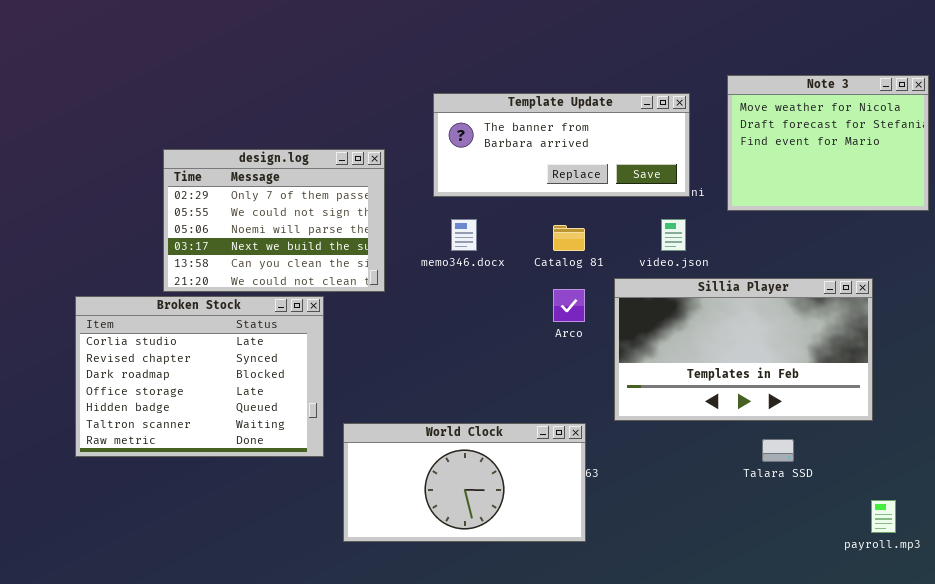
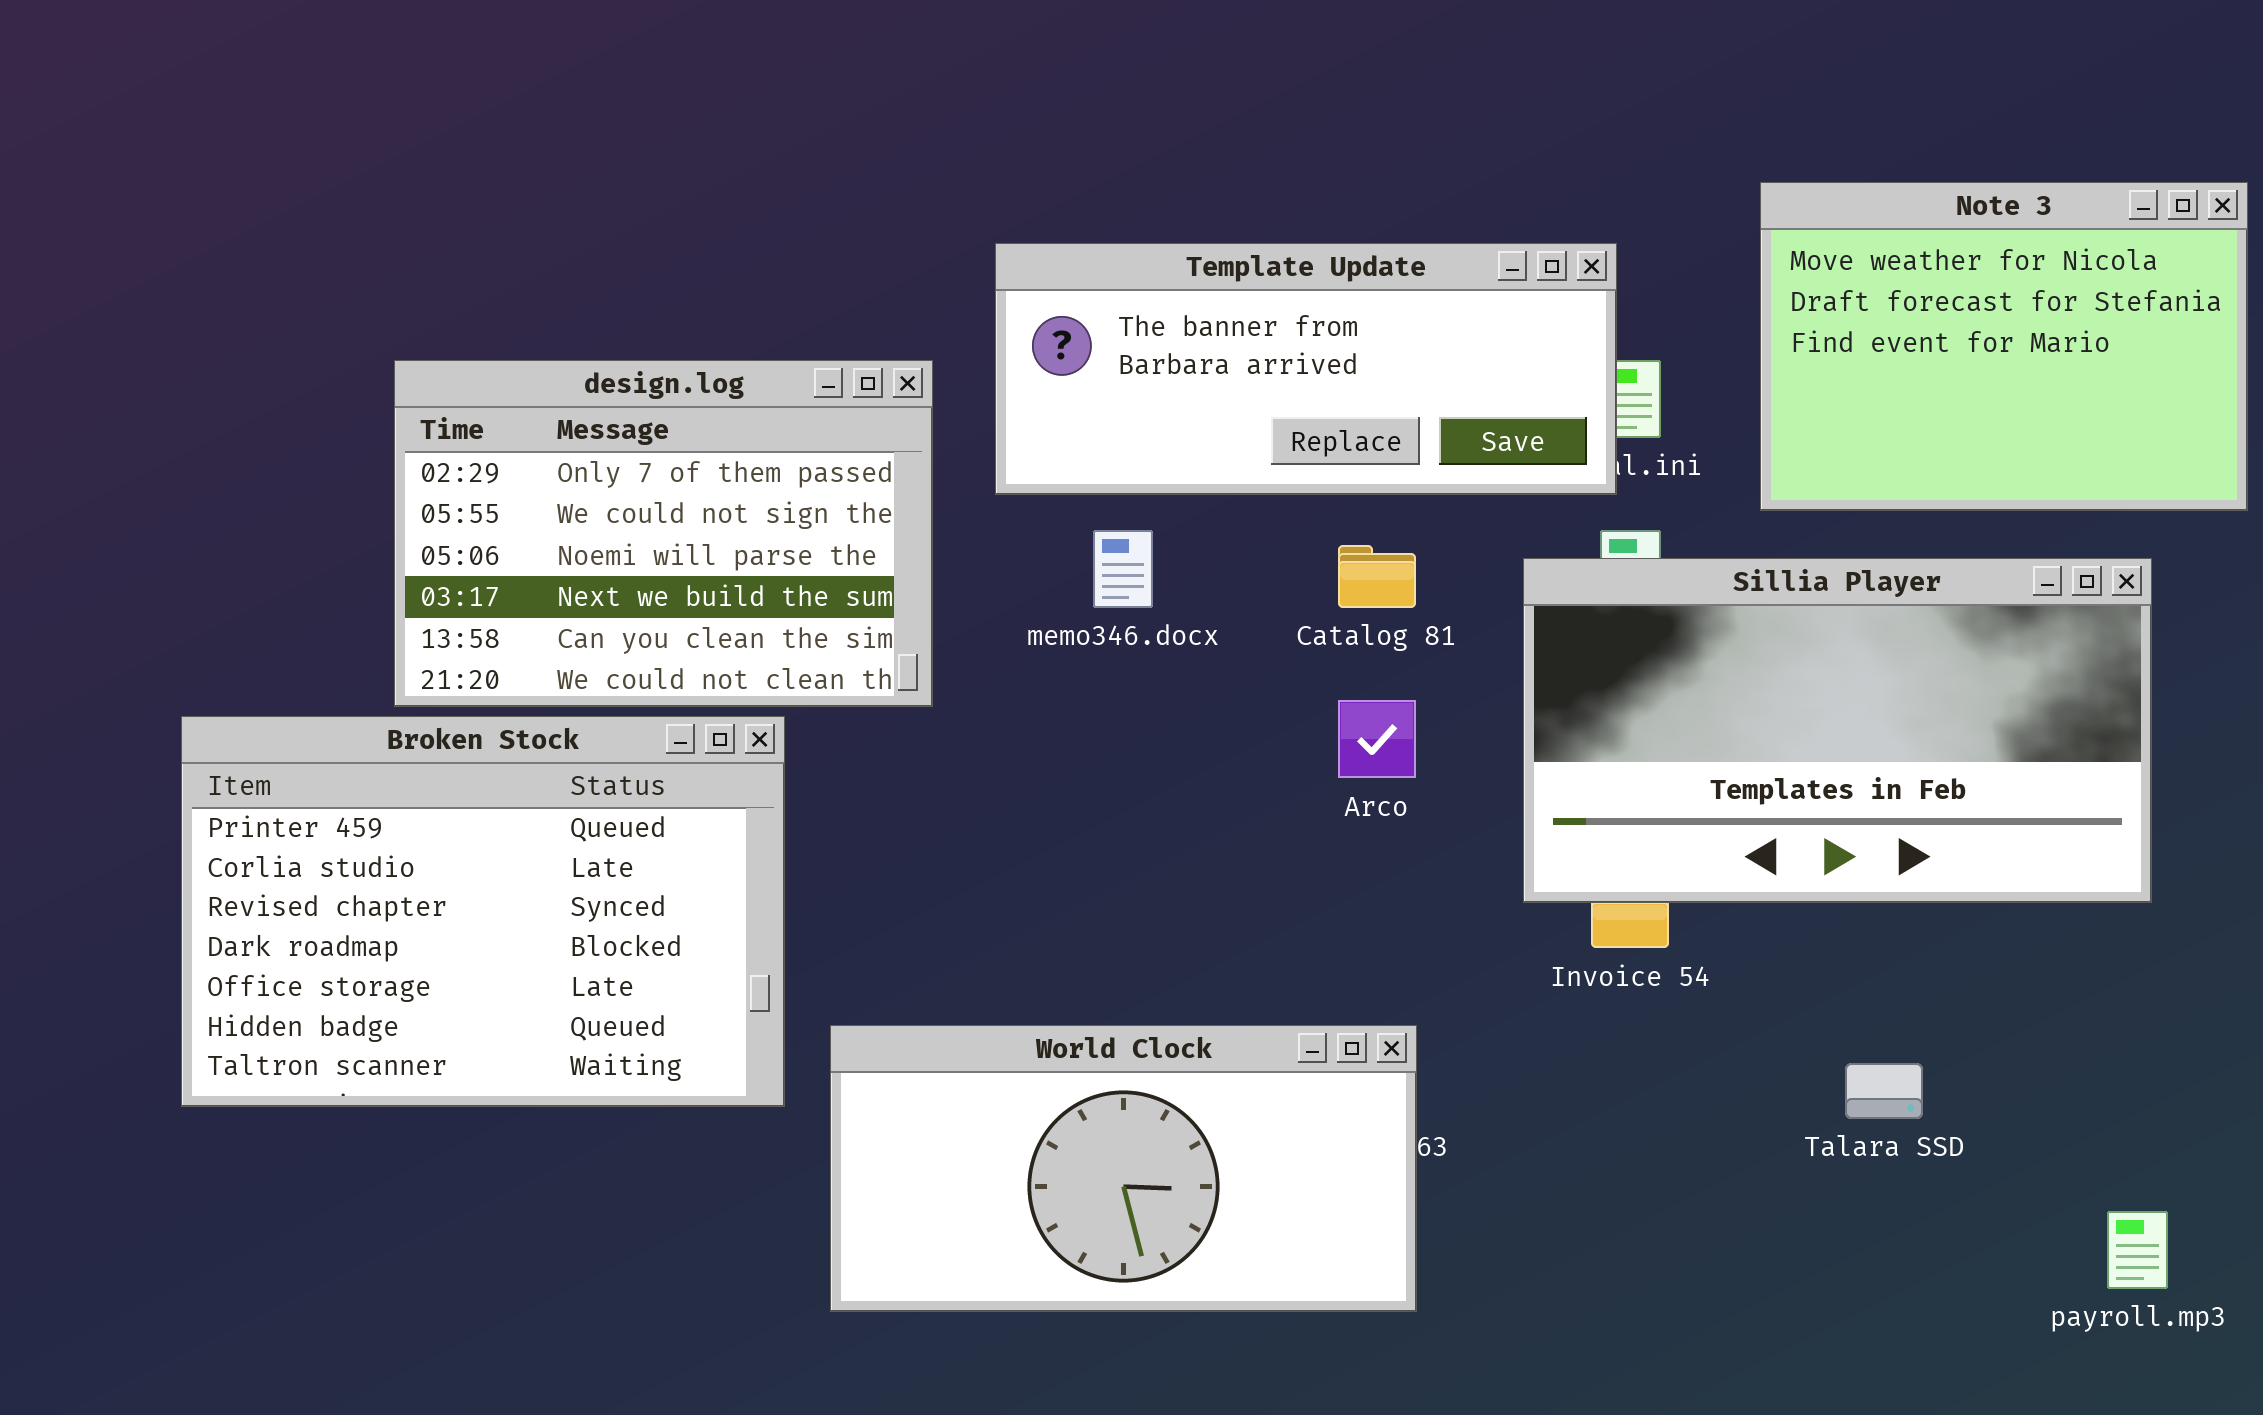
Template Update: [433,93,690,197] -> [995,243,1617,495], moved
Sillia Player: [614,278,873,421] -> [1523,558,2152,903], moved
Broken Stock: [75,296,324,457] -> [181,716,785,1107], scrolled up 1 row

